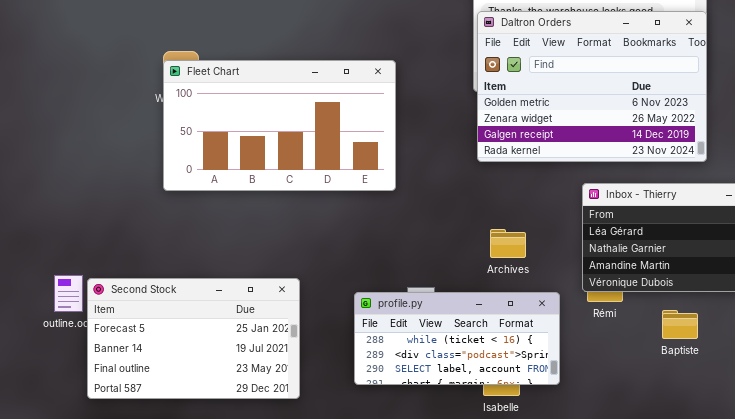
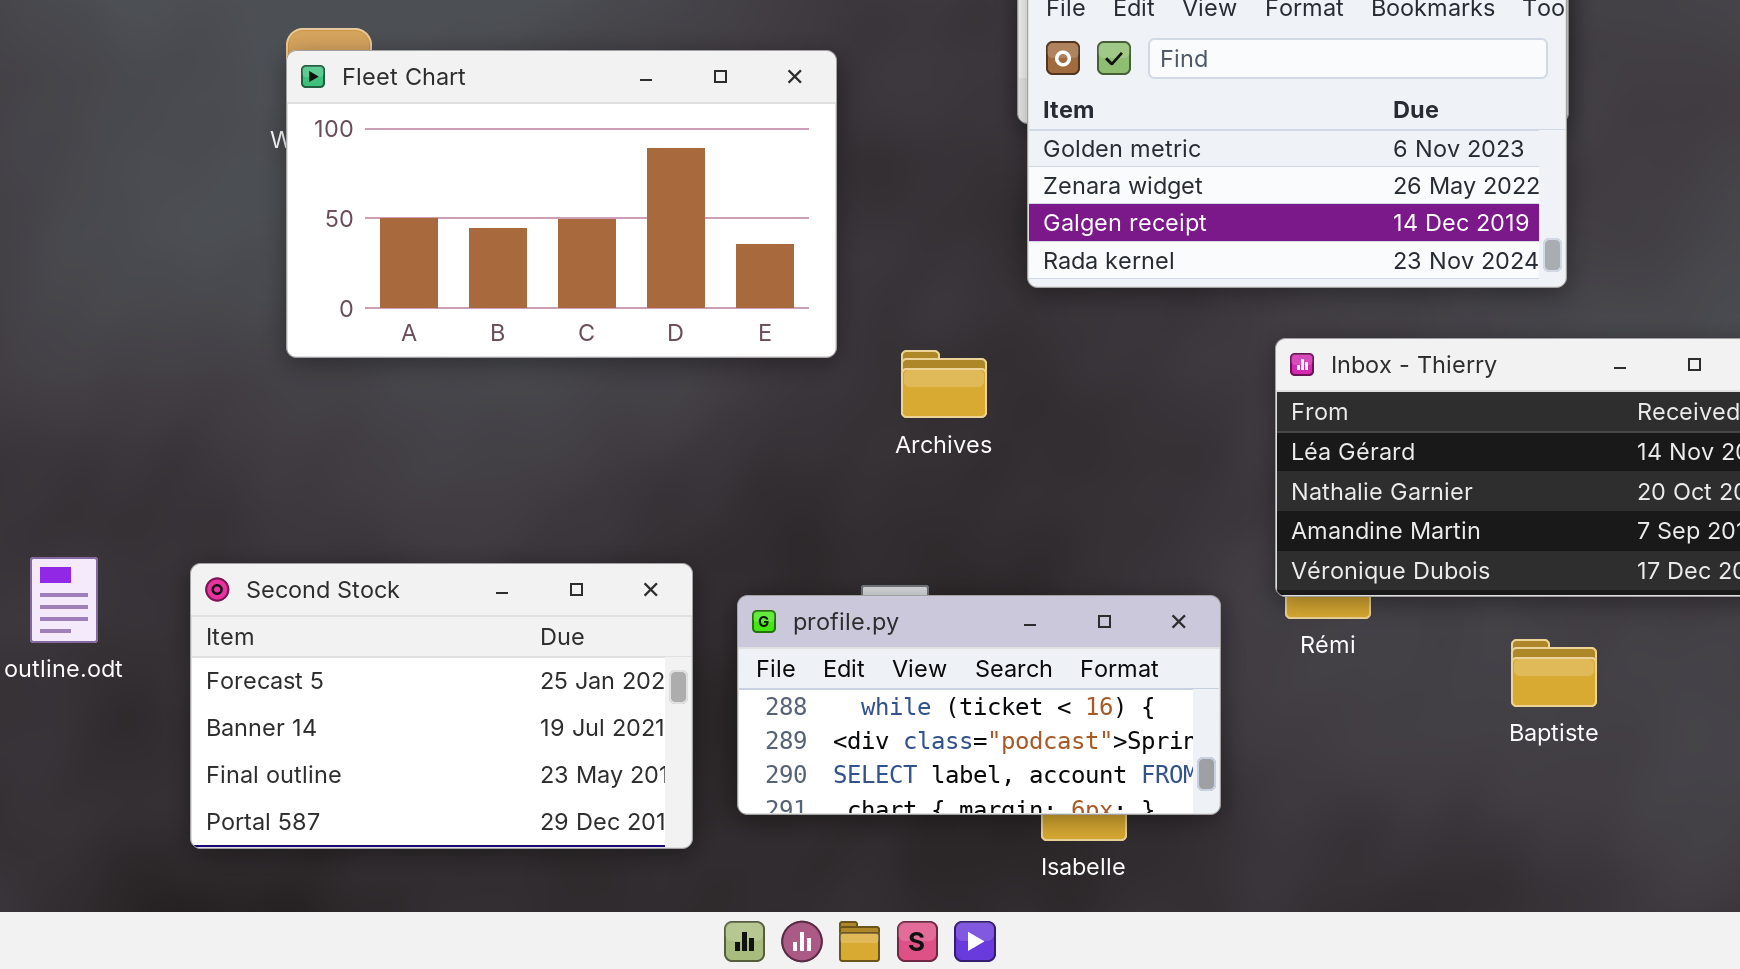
Archives: [490,229,526,258] -> [901,350,987,418], moved
Second Stock: [87,278,300,399] -> [190,563,693,849], moved
Baptiste: [662,310,698,339] -> [1511,639,1597,707], moved

